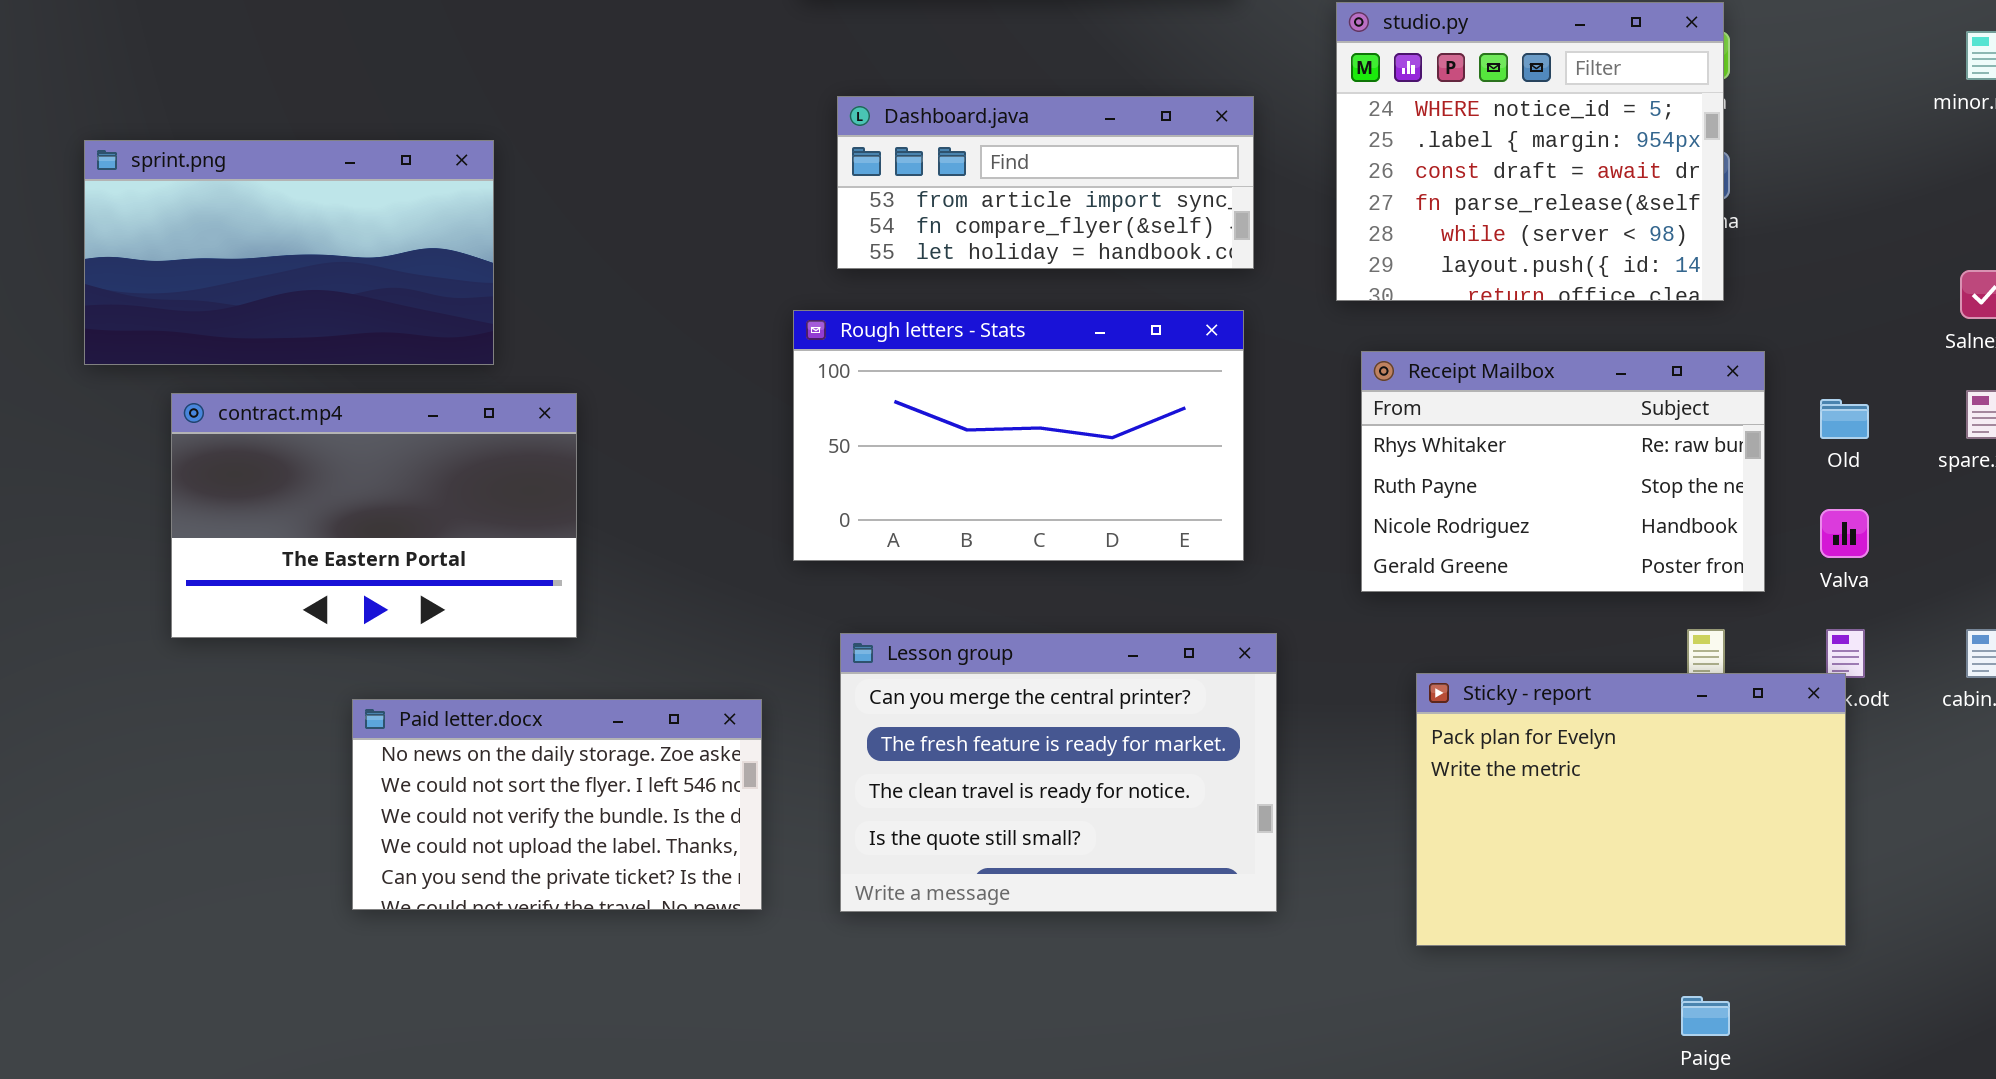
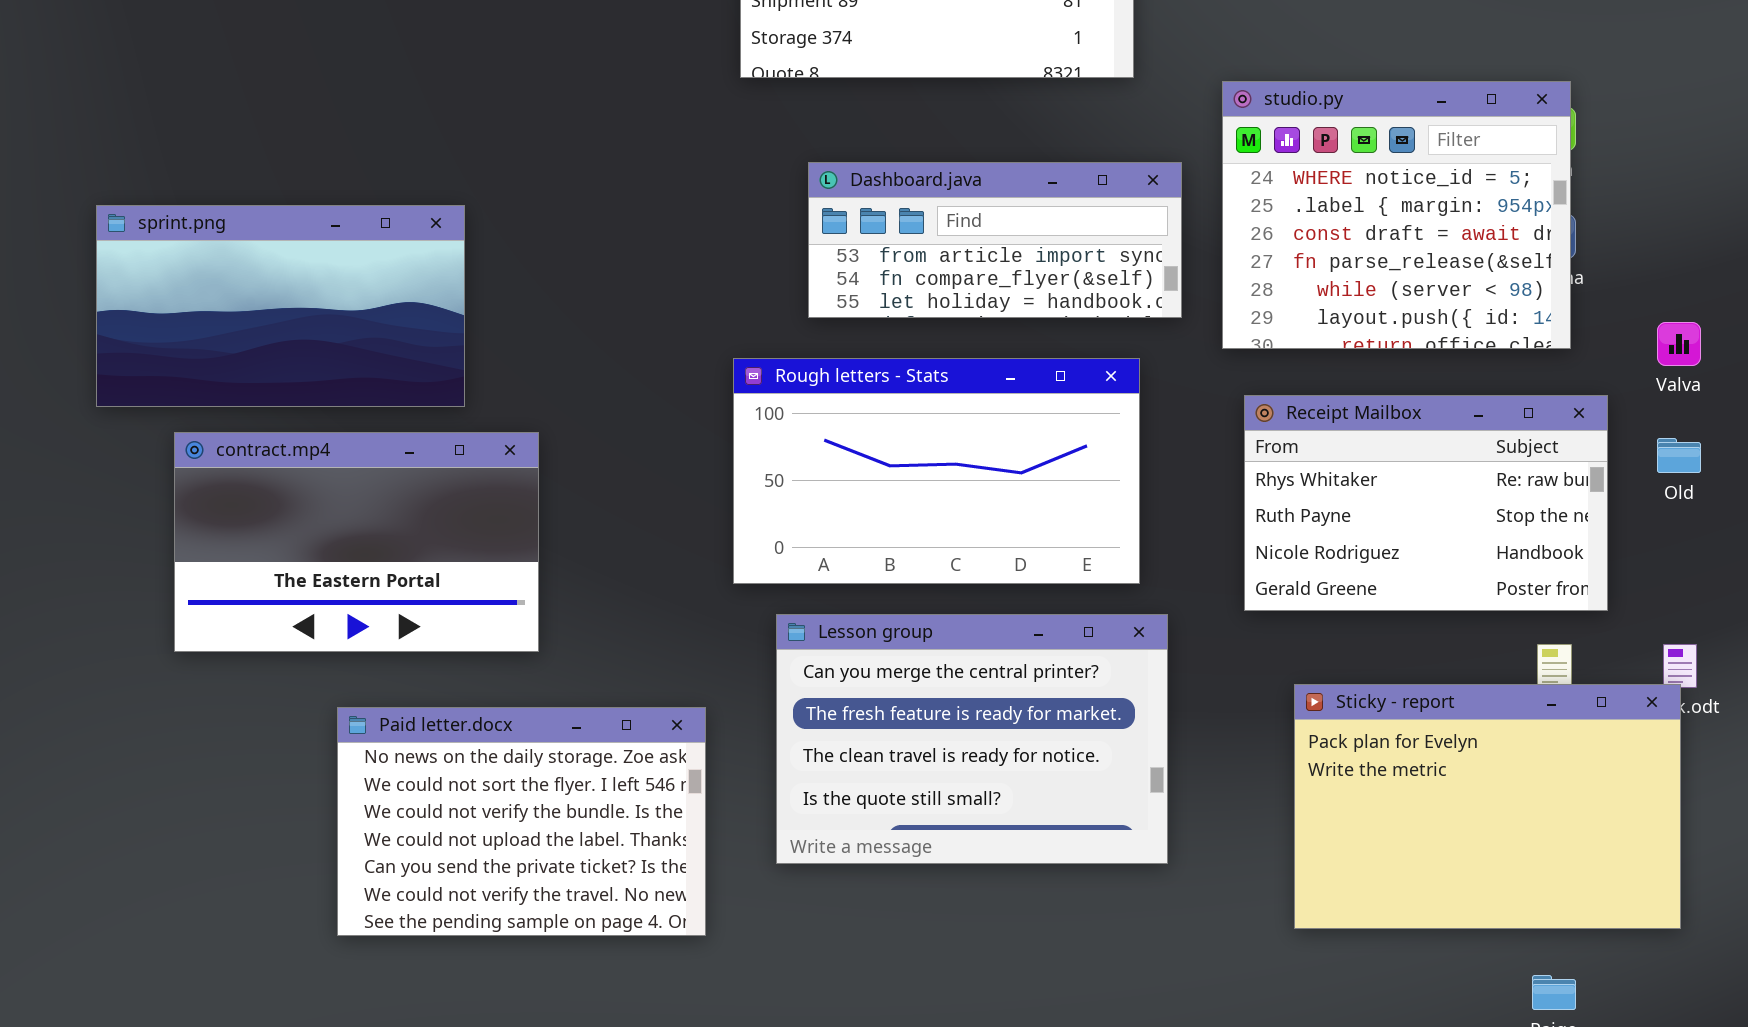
Dashboard.java: [837,96,1254,269] -> [808,162,1182,318], moved
Valva: [1820,509,1869,558] -> [1657,322,1701,366], moved
Lesson group: [840,633,1277,912] -> [776,614,1168,864], moved
Paid letter.docx: [352,699,762,910] -> [337,707,706,936], resized

